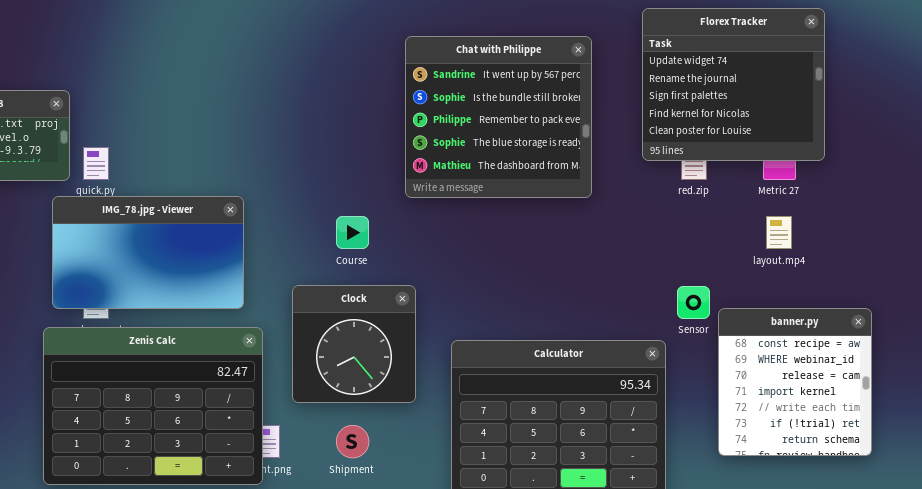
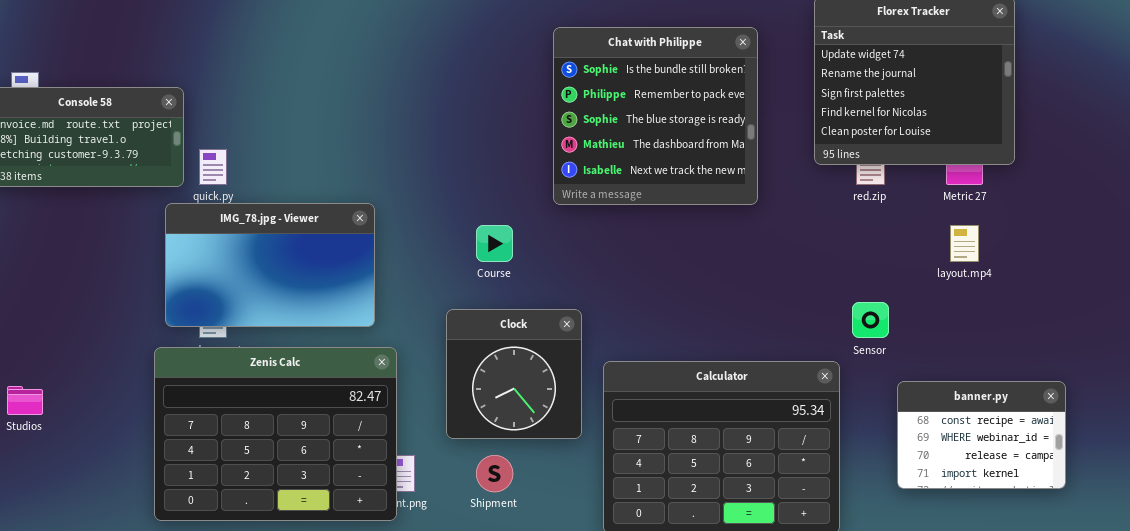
Chat with Philippe: [405,36,592,198] -> [553,27,758,205], scrolled down 1 row
Clock: [292,285,416,403] -> [446,309,582,439], moved
banner.py: [718,308,872,456] -> [897,381,1066,489], resized

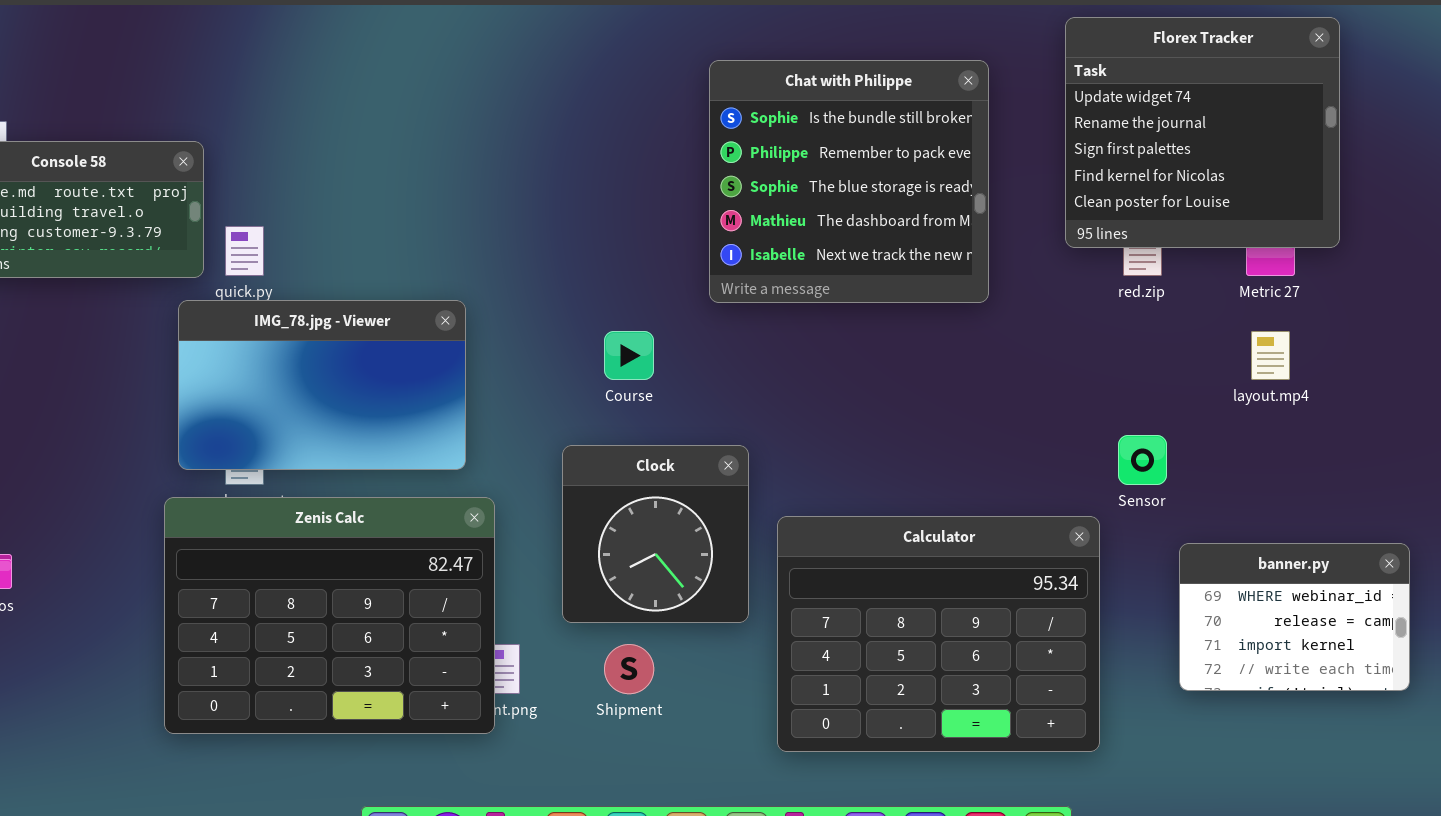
banner.py: [897,381,1066,489] -> [1179,543,1410,691], scrolled down 1 row

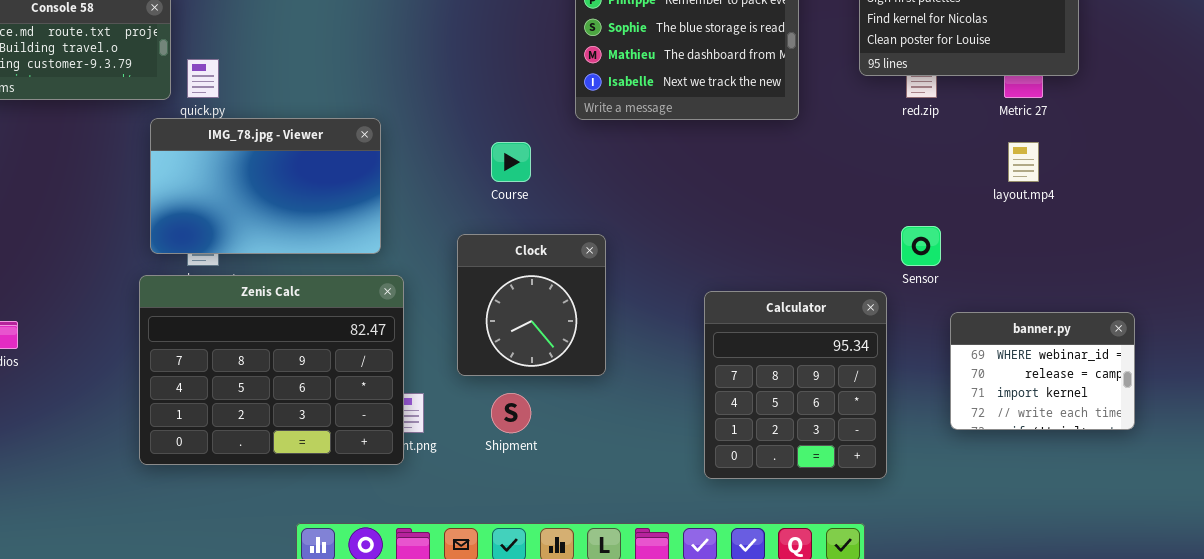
Calculator: [777,516,1100,752] -> [704,291,887,479], resized

